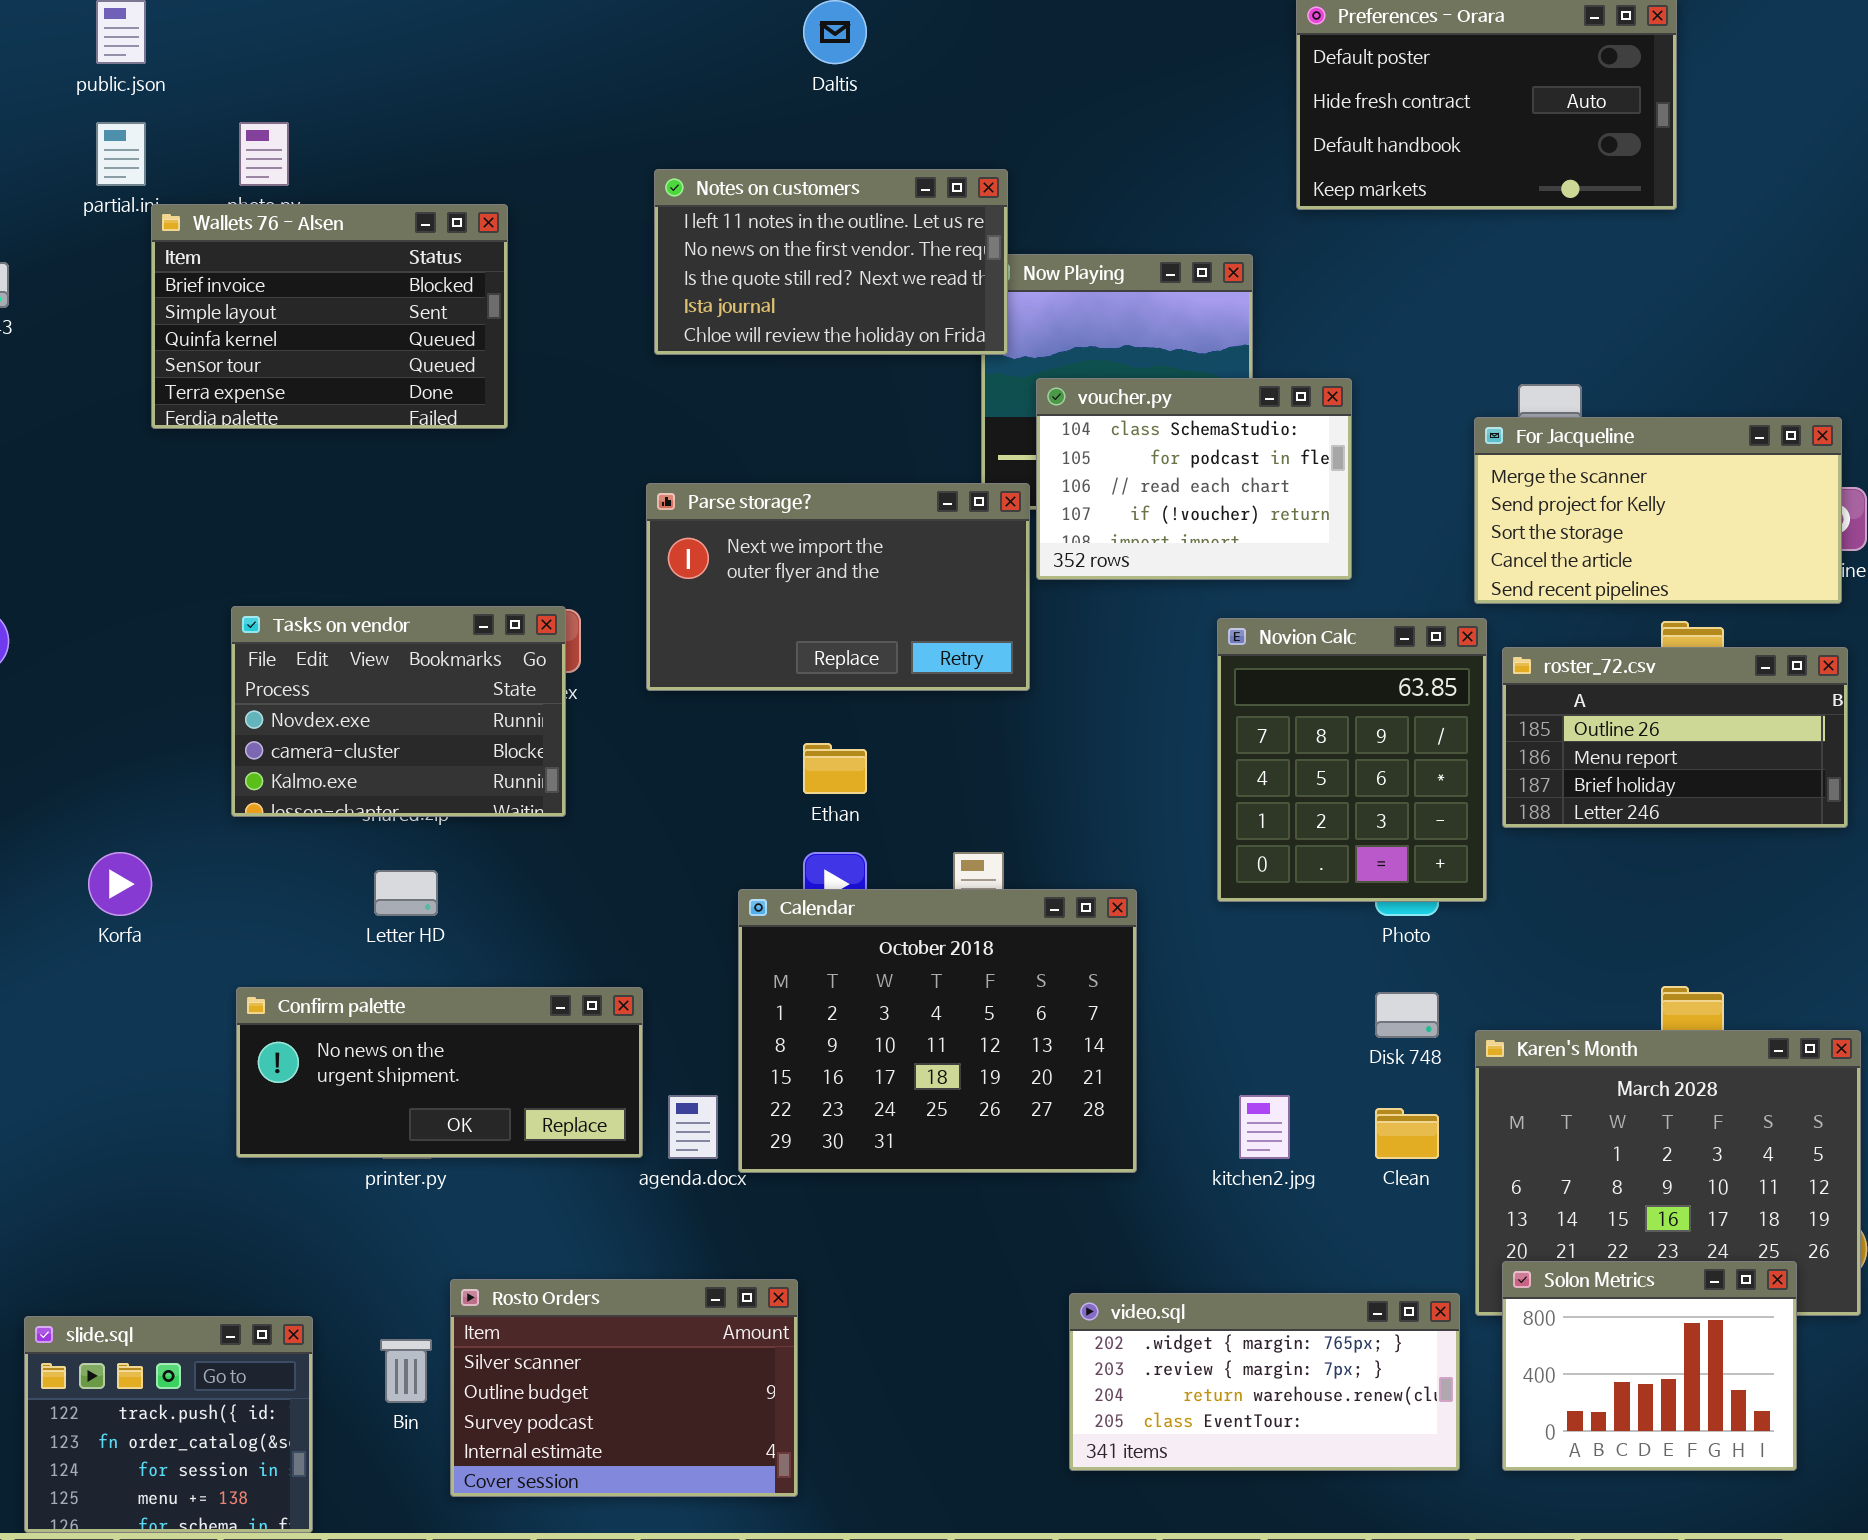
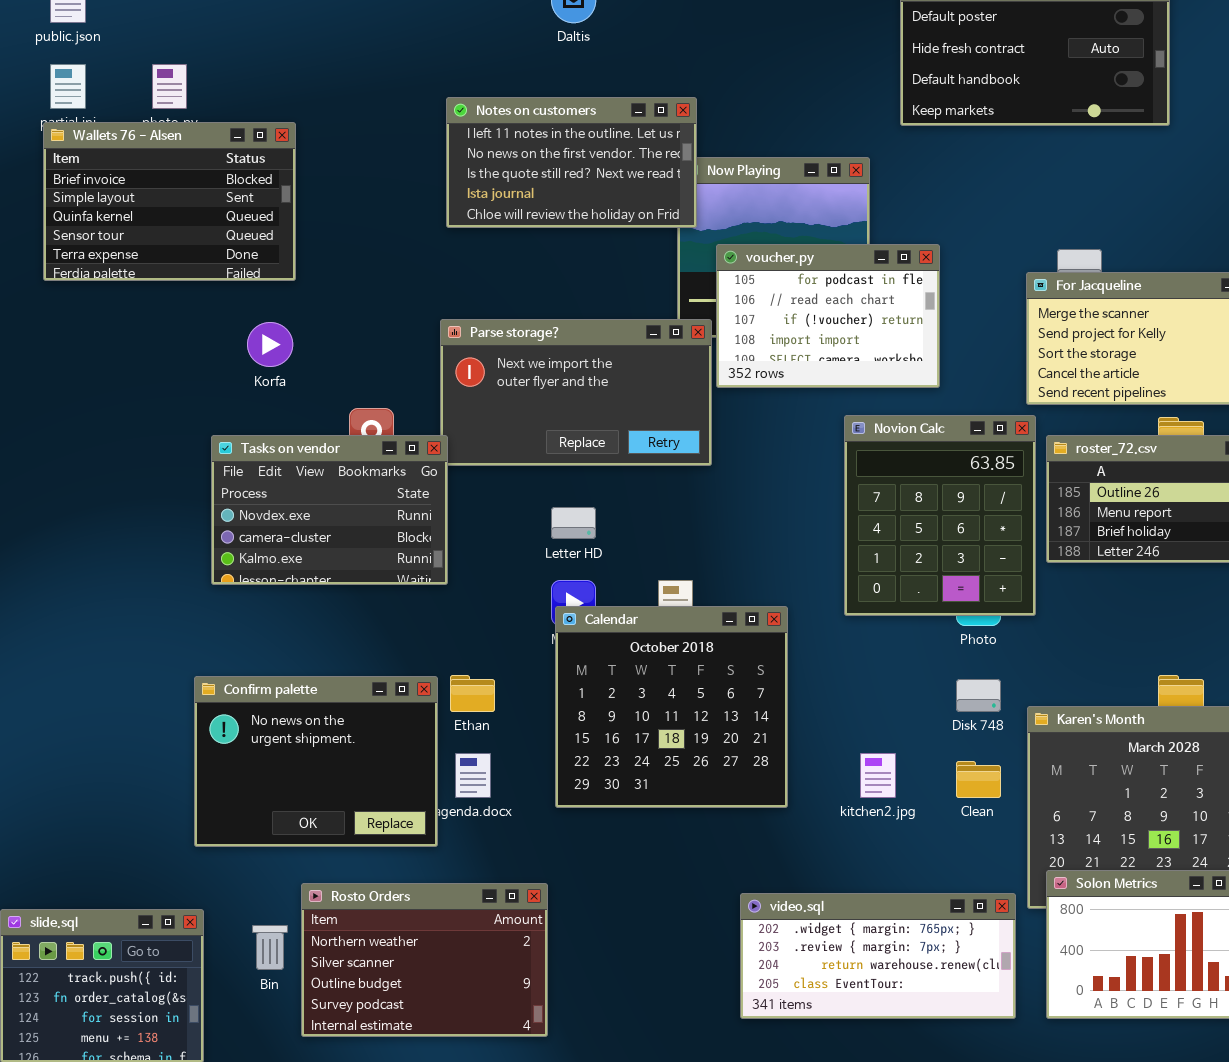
Wallets 76 - Alsen: [151,204,508,429] -> [43,122,296,281], moved
voucher.py: [1036,378,1352,580] -> [716,244,940,388], scrolled down 1 row
Tasks on vendor: [231,606,566,817] -> [211,435,448,585], moved
Ethan: [803,743,867,794] -> [450,675,495,712], moved
Korfa: [88,852,152,916] -> [247,322,293,367], moved
Letter HD: [374,870,438,916] -> [551,507,596,539], moved
Calendar: [738,889,1137,1173] -> [555,606,788,808], resized
Confirm palette: [236,987,643,1158] -> [194,676,438,847], resized
Rosto Orders: [450,1279,798,1497] -> [301,883,548,1037], scrolled up 1 row

